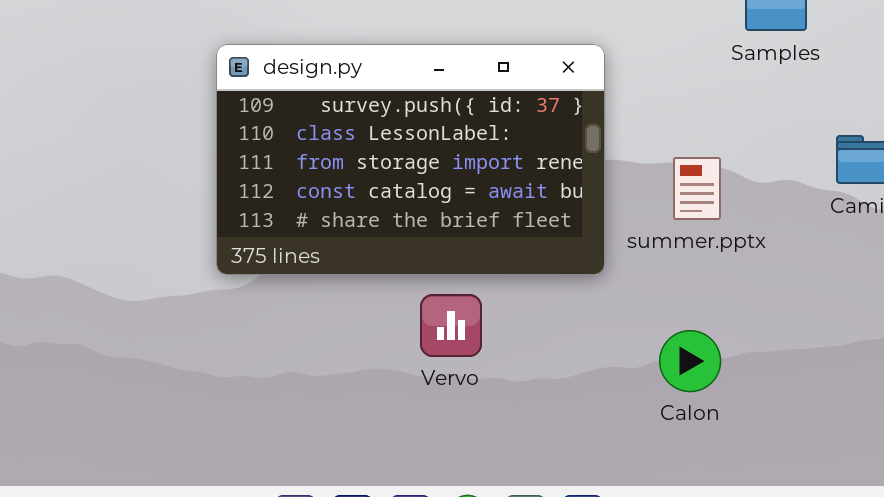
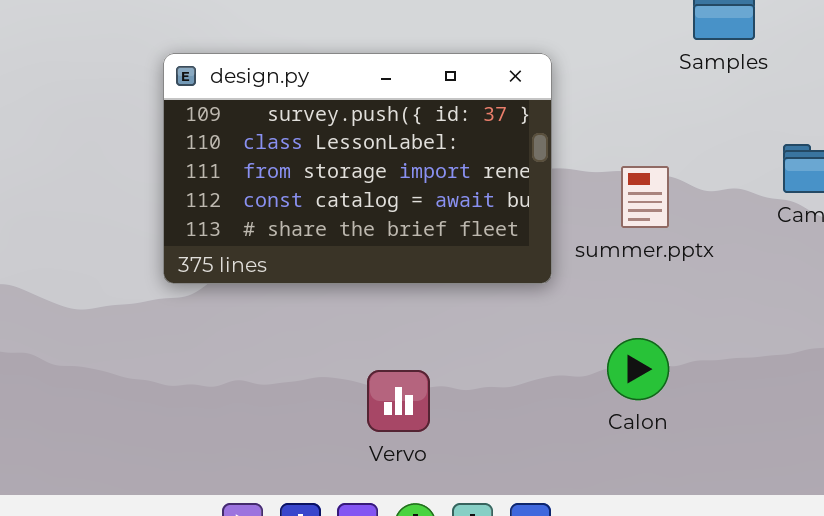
Vervo: [420,294,482,357] -> [367,370,430,432], moved

